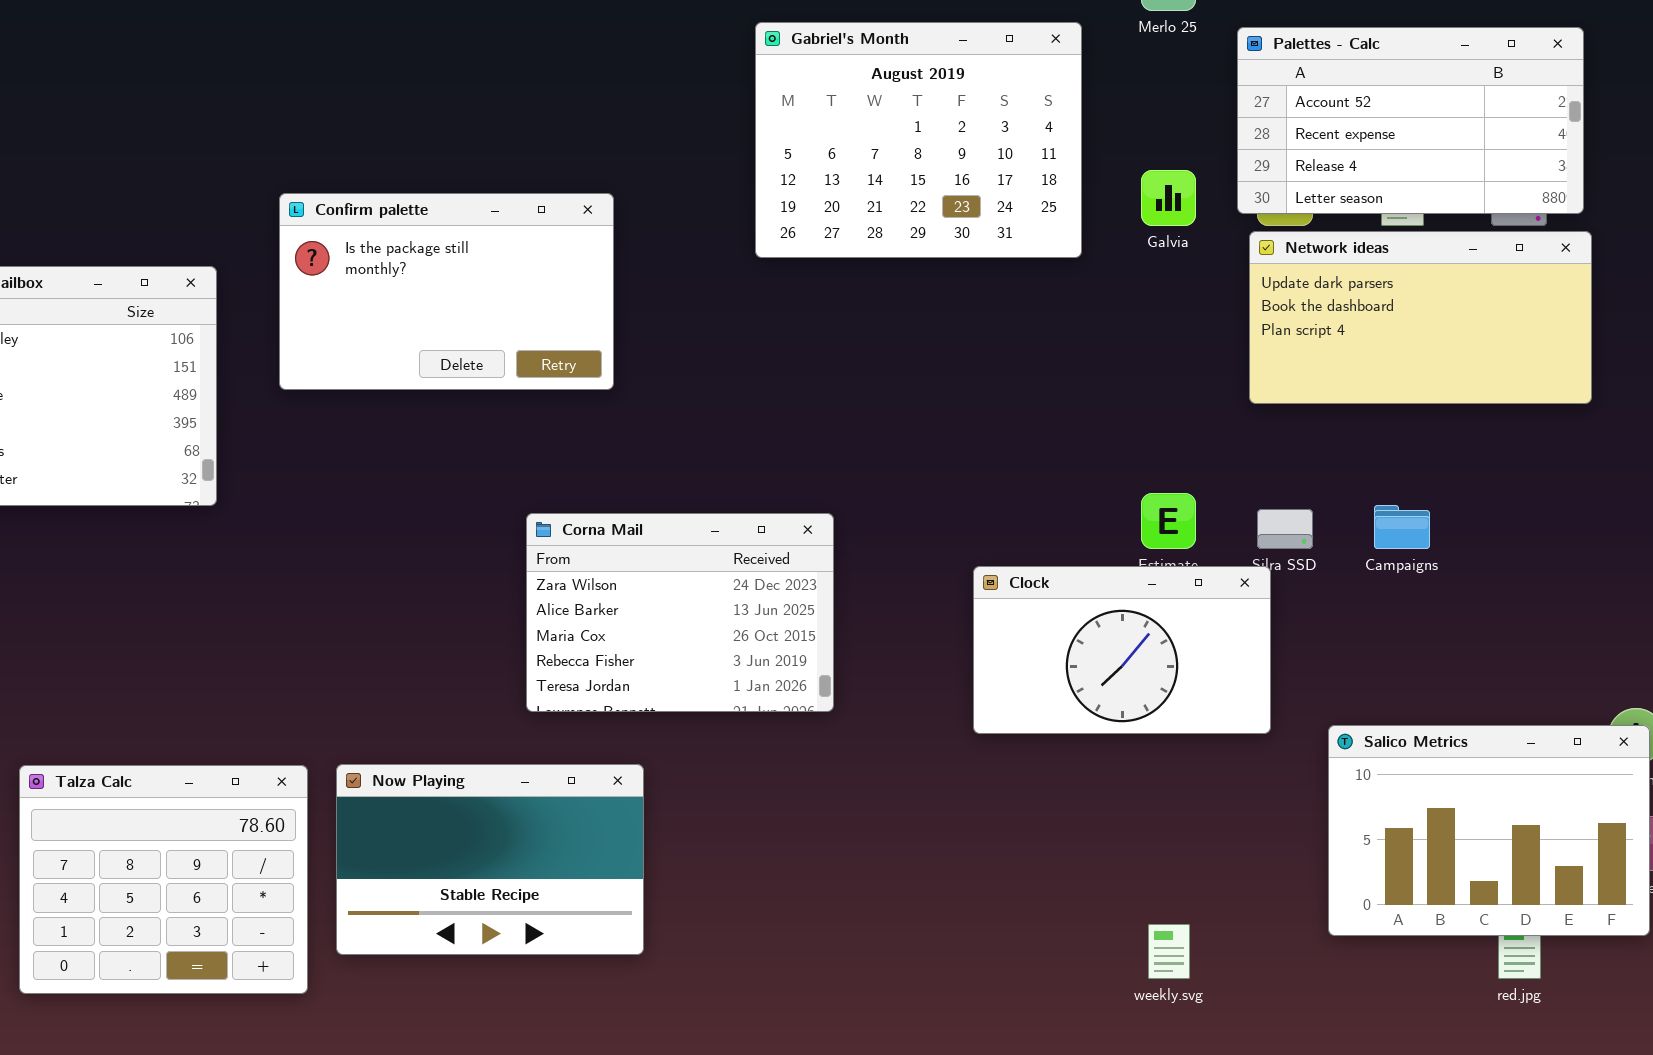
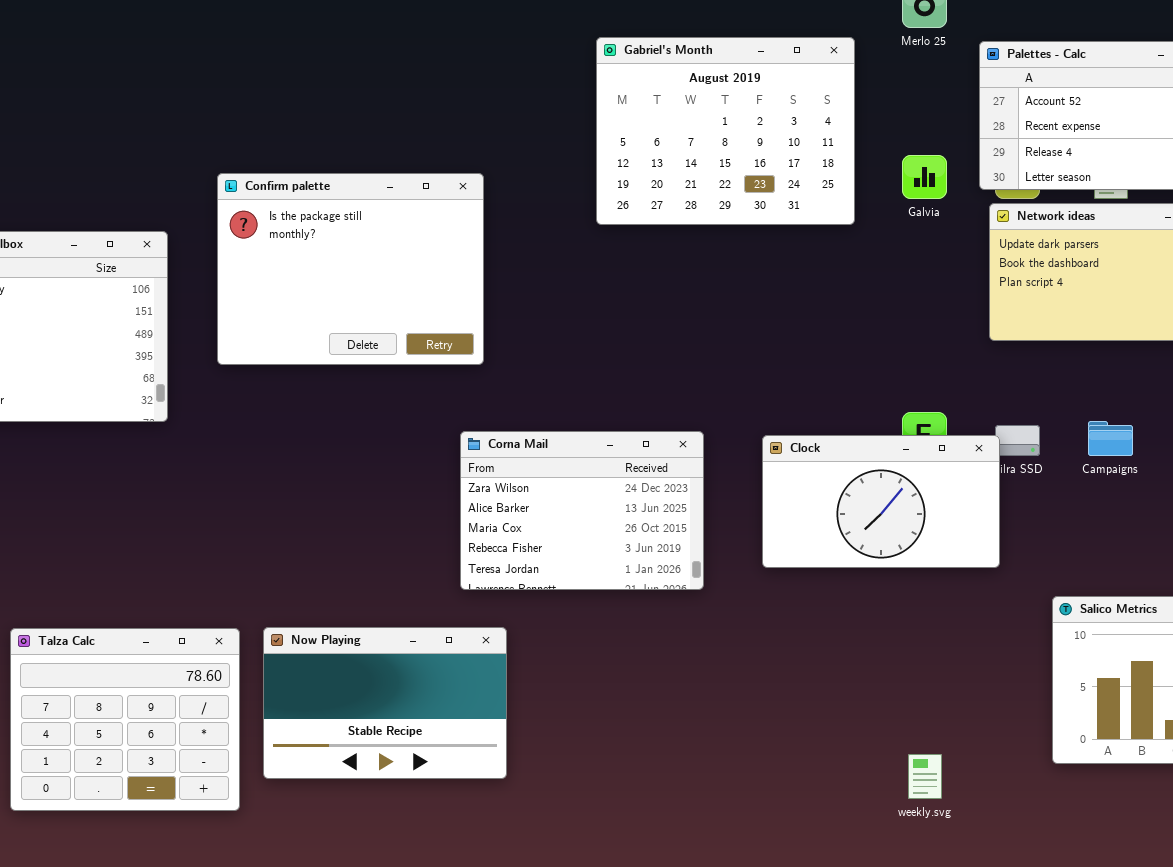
Confirm palette: [279,193,614,390] -> [217,173,484,365], resized
Corna Mail: [526,513,834,712] -> [460,431,704,590], moved
Clock: [973,566,1271,734] -> [762,435,1000,568], moved

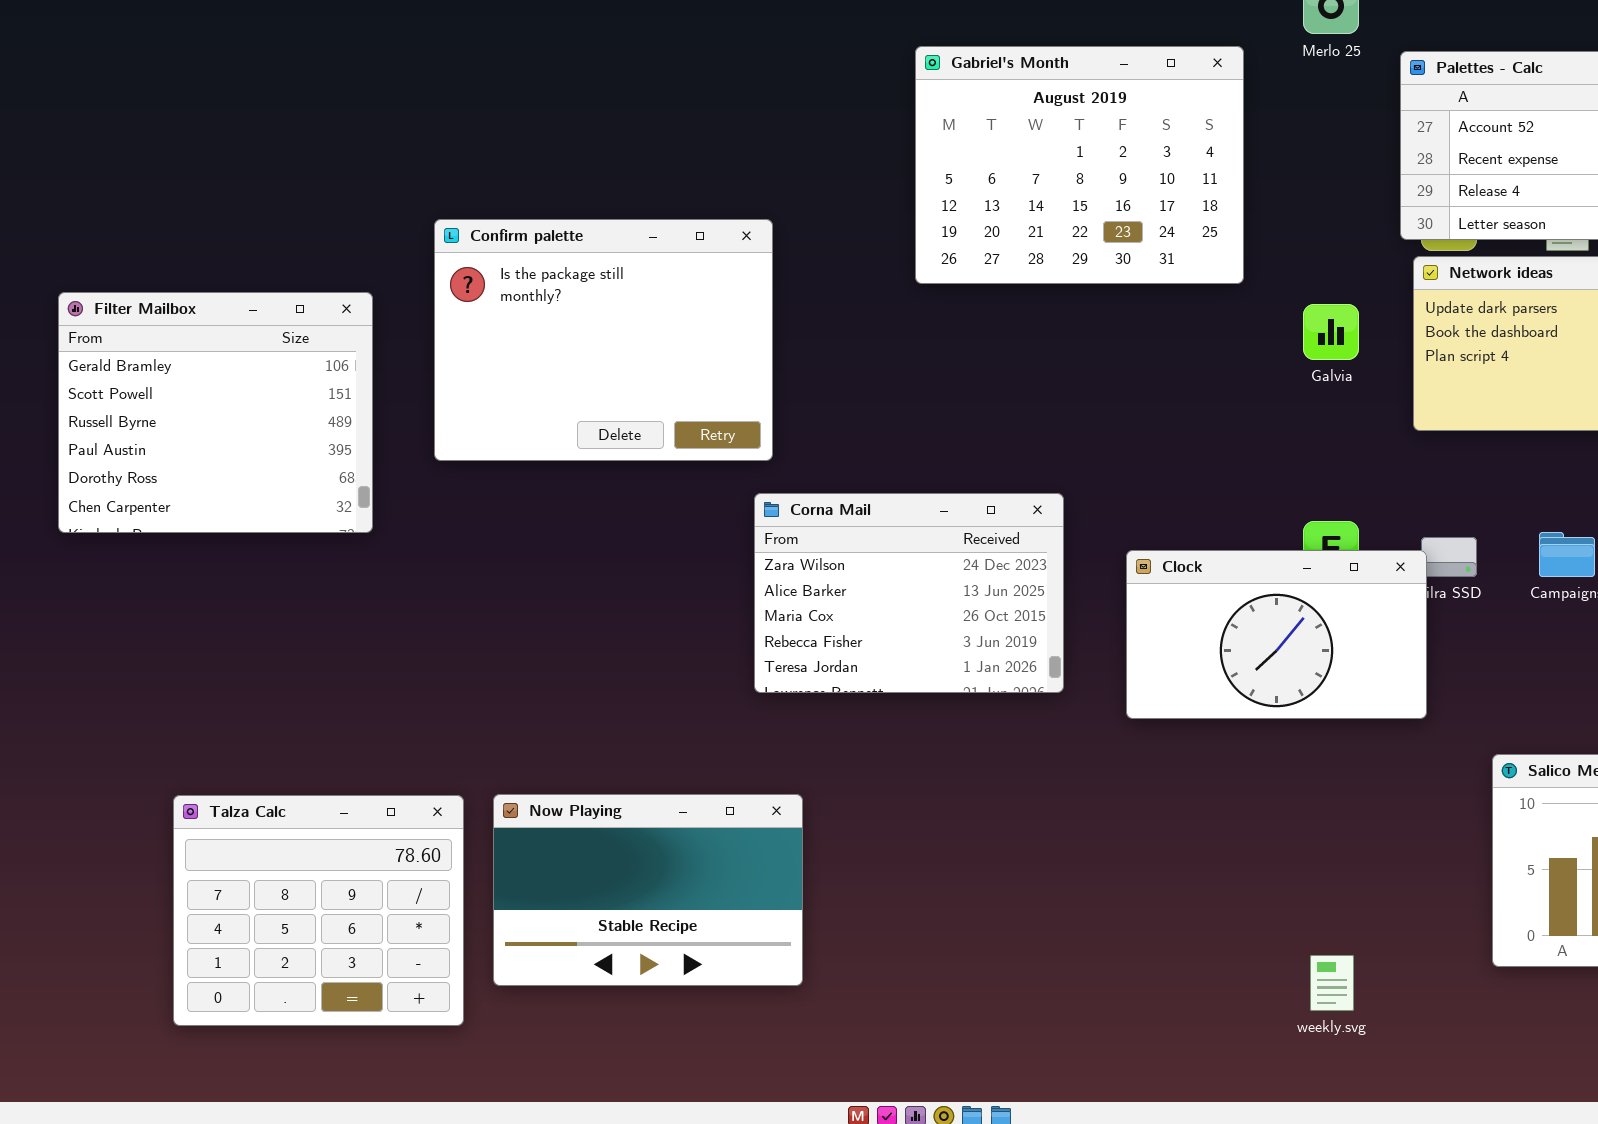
Galvia: [902,155,947,199] -> [1303,304,1359,360], moved
Corna Mail: [460,431,704,590] -> [754,493,1064,693], moved

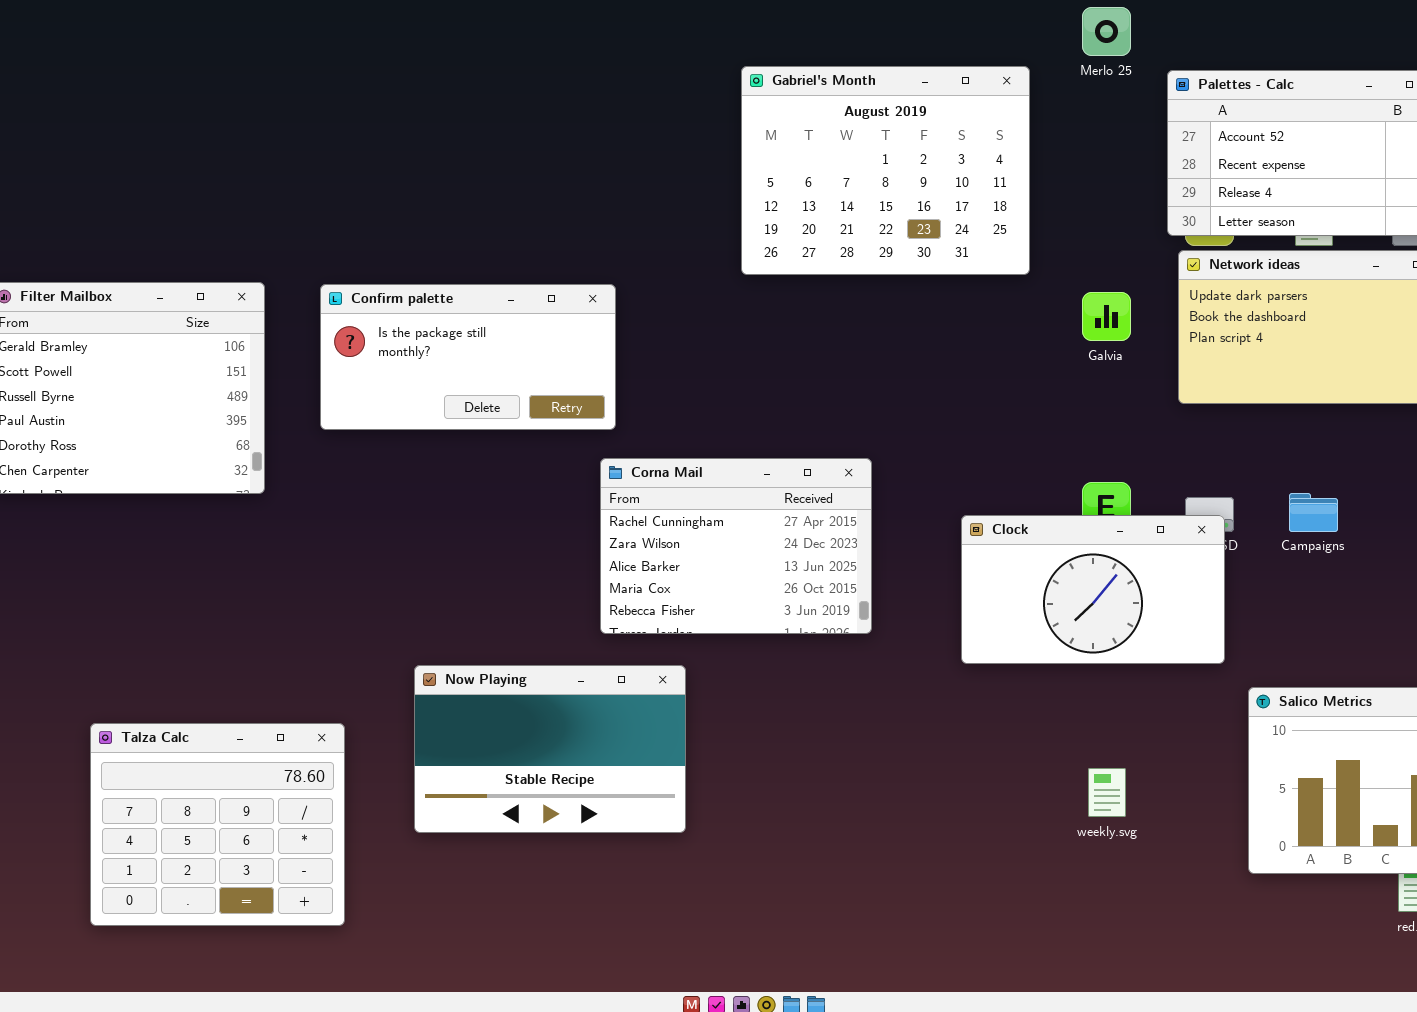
Confirm palette: [434,219,773,461] -> [320,284,616,430], resized
Corna Mail: [754,493,1064,693] -> [600,458,872,634], scrolled up 1 row
Clock: [1126,550,1427,719] -> [961,515,1225,664], moved
Now Playing: [493,794,803,986] -> [414,665,686,833], moved
weekly.svg: [1310,955,1354,1011] -> [1088,768,1126,817], moved

